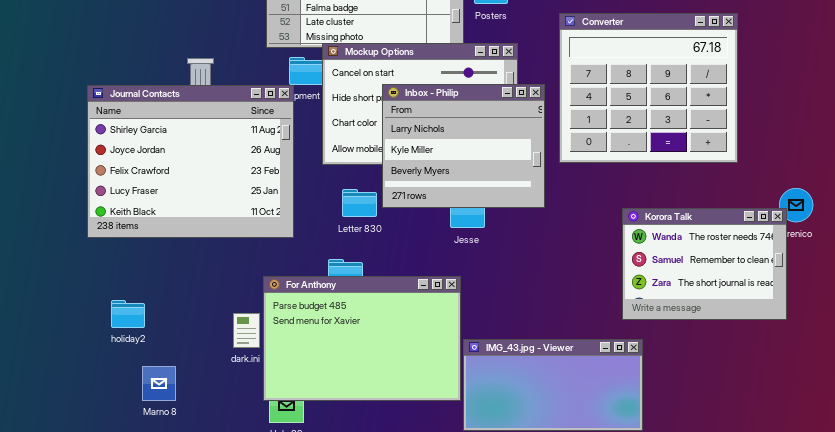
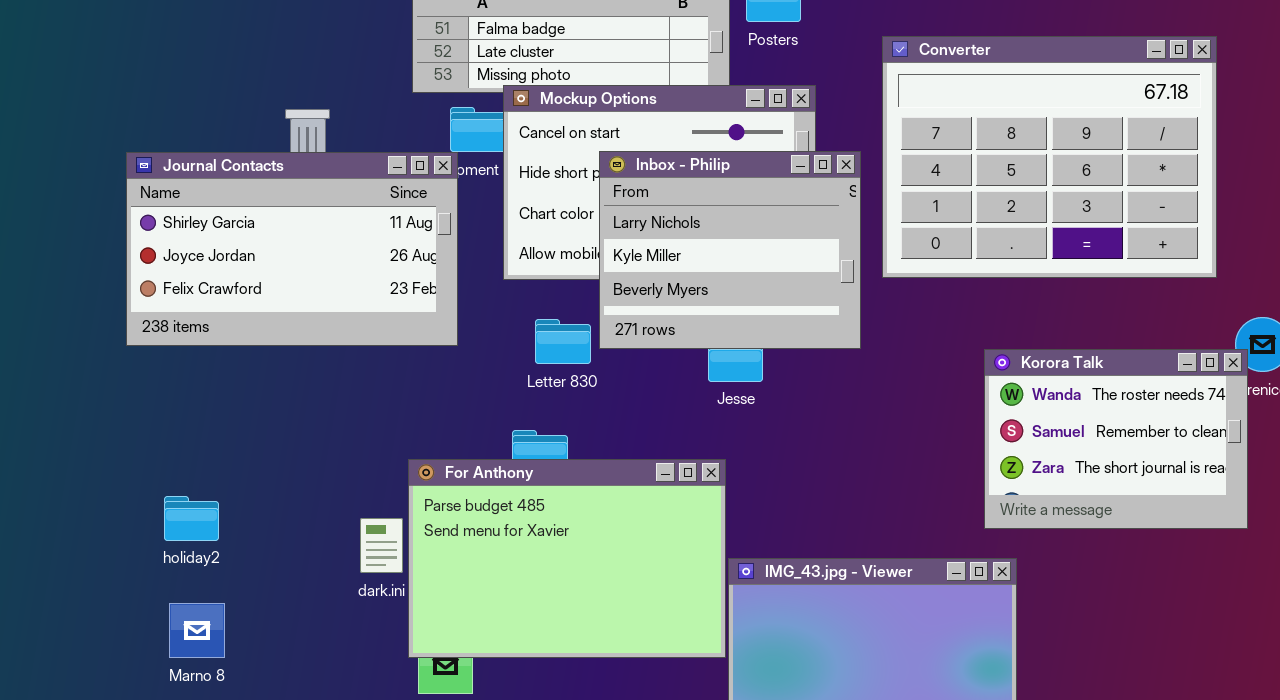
Converter: [559,13,738,163] -> [882,36,1217,278], resized
Journal Contacts: [87,85,294,238] -> [126,152,458,346], resized
Marno 8: [142,366,176,401] -> [169,603,225,658], moved

